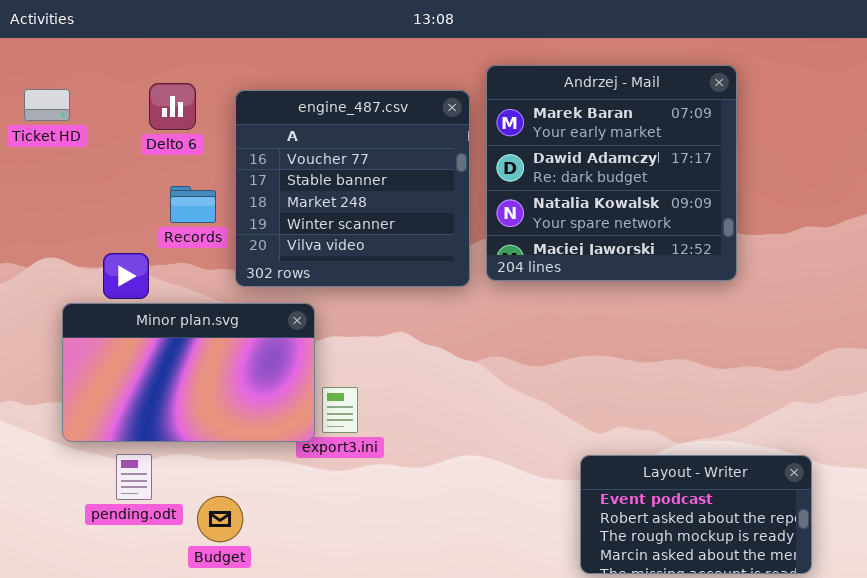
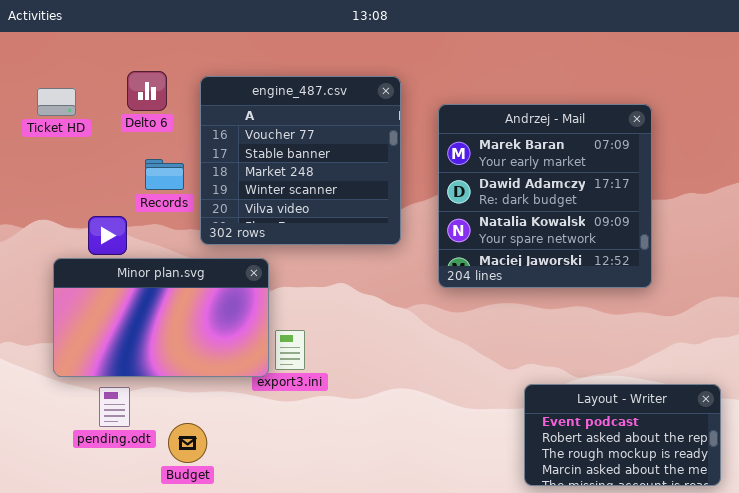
Andrzej - Mail: [486,65,737,281] -> [438,104,652,288], moved
Ticket HD: [24,89,70,121] -> [37,88,76,116], moved
Layout - Writer: [580,455,812,574] -> [524,384,721,486], moved

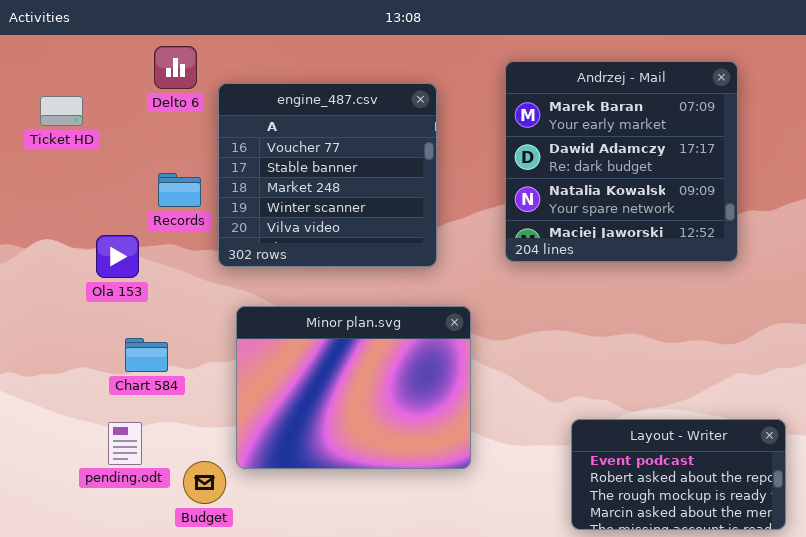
Delto 6: [127,71,167,111] -> [154,46,197,89], moved
Andrzej - Mail: [438,104,652,288] -> [505,61,738,262], moved
Minor plan.svg: [53,258,269,377] -> [236,306,471,469], moved, resized

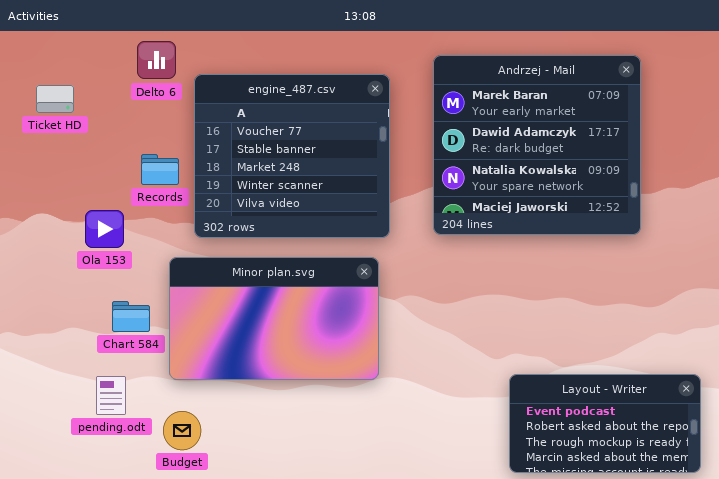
Andrzej - Mail: [505,61,738,262] -> [433,55,641,235], moved
Minor plan.svg: [236,306,471,469] -> [169,257,379,380], moved, resized

